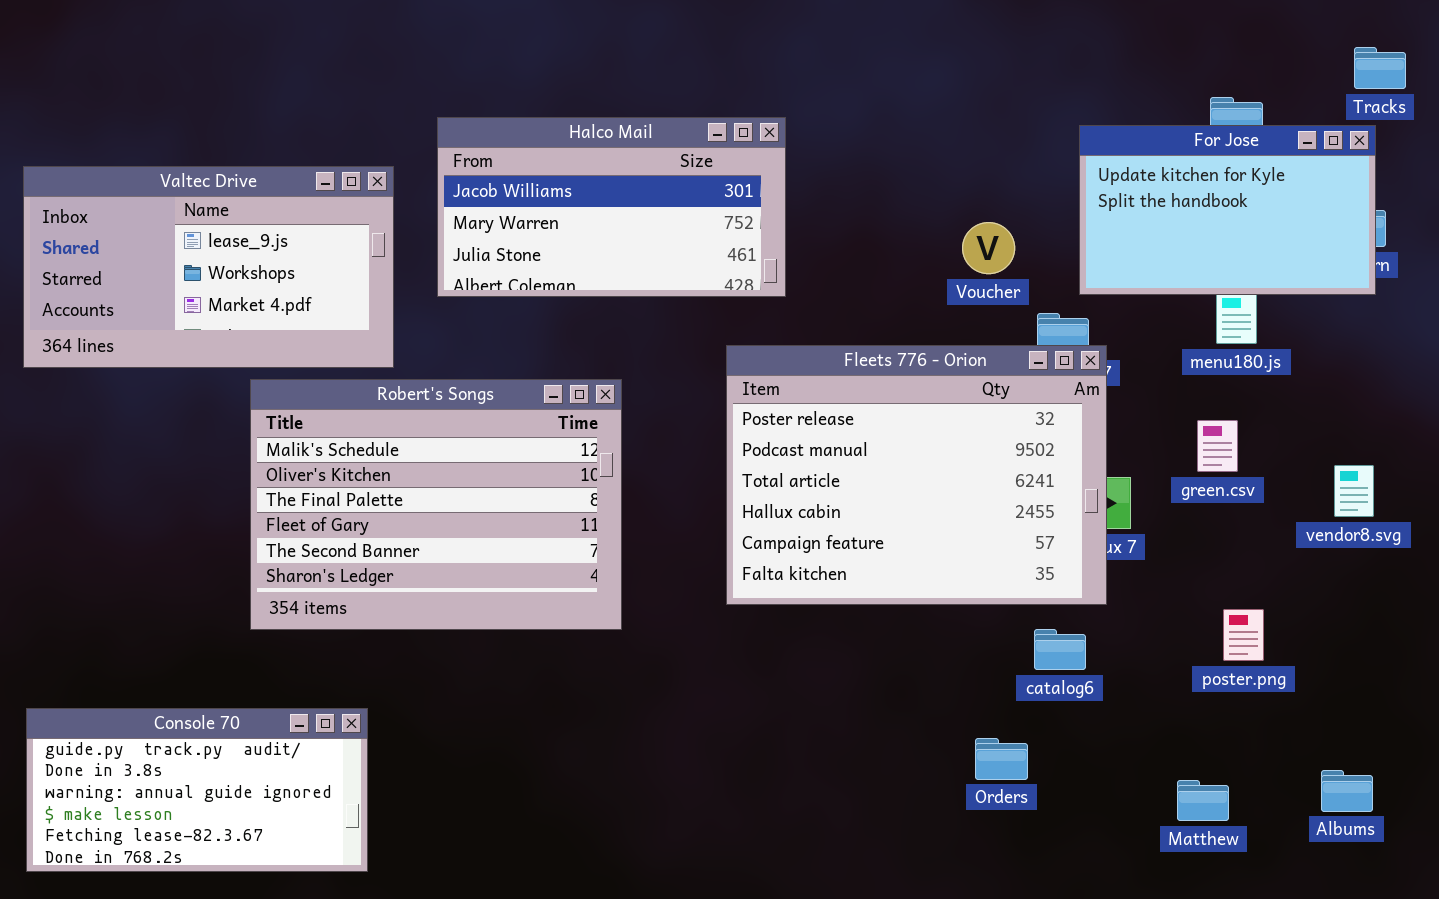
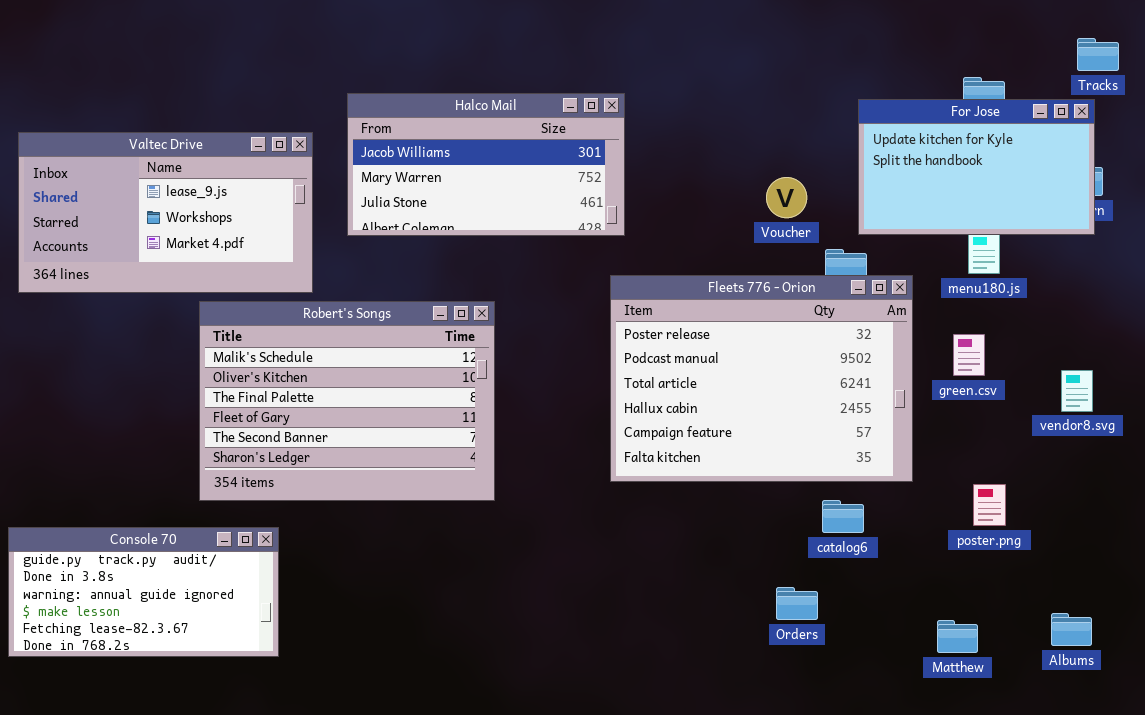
Fleets 776 - Orion: [726,345,1107,605] -> [610,275,913,482], moved
Console 70: [26,708,368,872] -> [8,527,279,657], moved

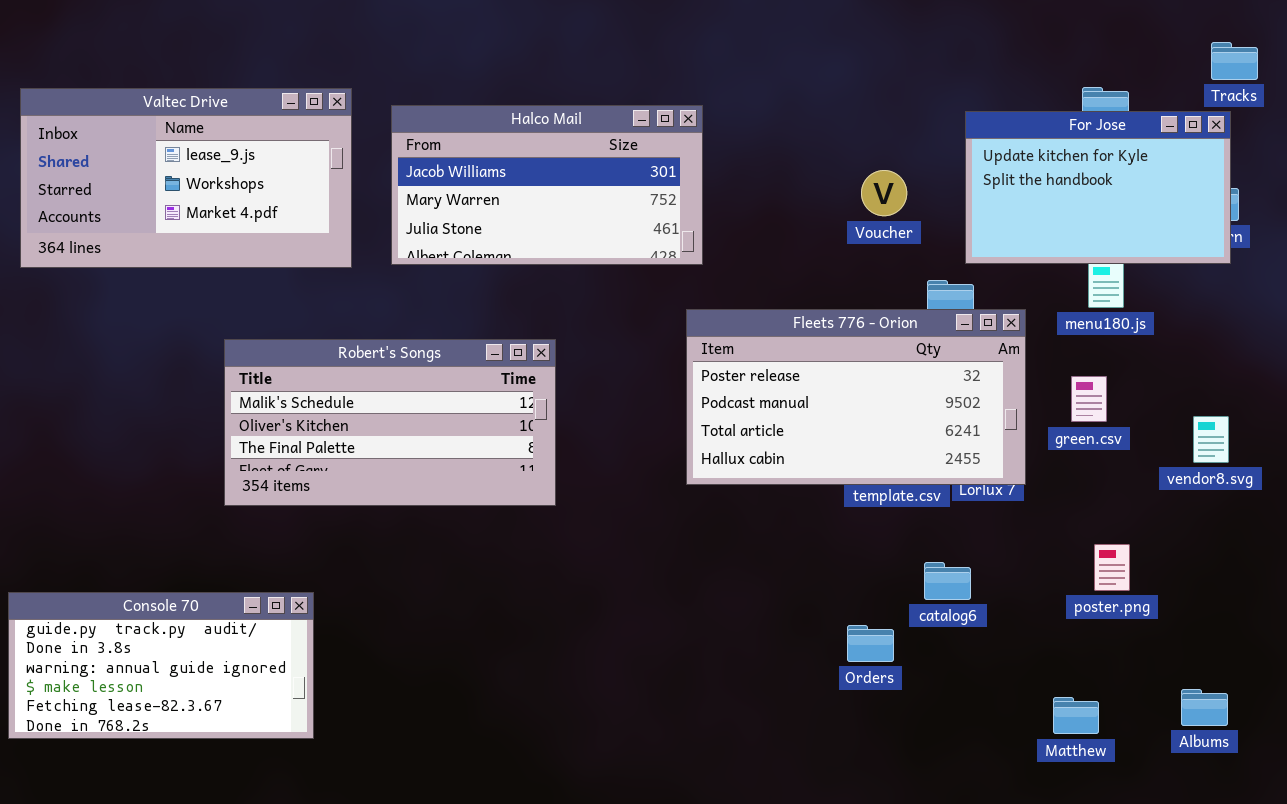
Valtec Drive: [18,132,313,293] -> [20,88,352,268], moved
Voucher: [766,177,807,218] -> [861,170,907,216], moved
Fleets 776 - Orion: [610,275,913,482] -> [686,309,1026,485], resized
Robert's Songs: [199,301,495,501] -> [224,339,556,506], resized
Orders: [776,587,818,620] -> [847,625,894,662], moved

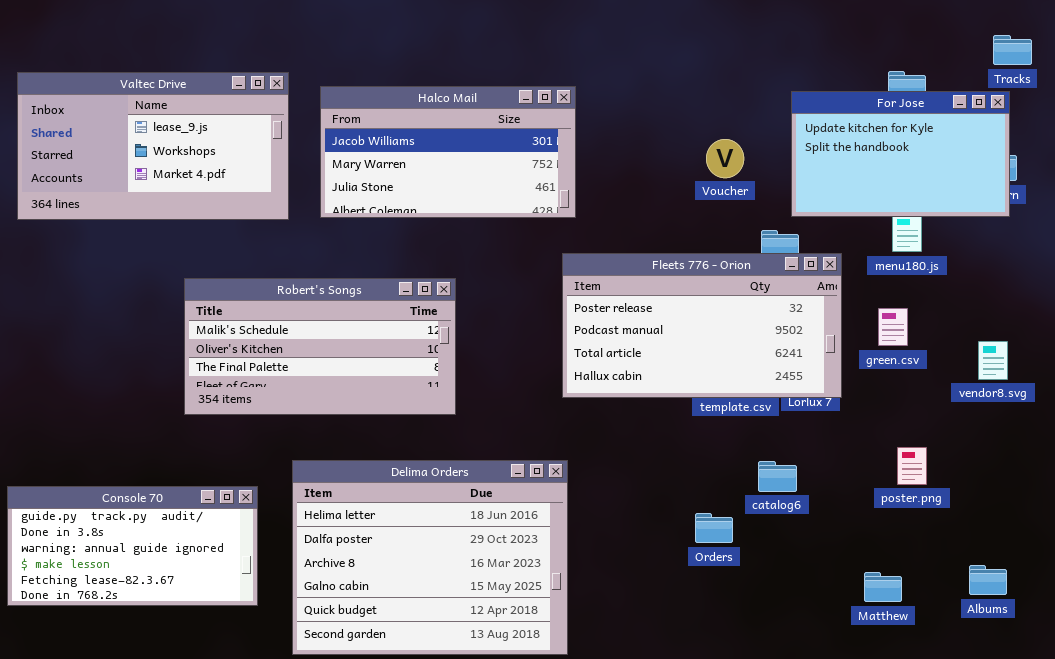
Delima Orders: none -> [292,460,568,655], opened

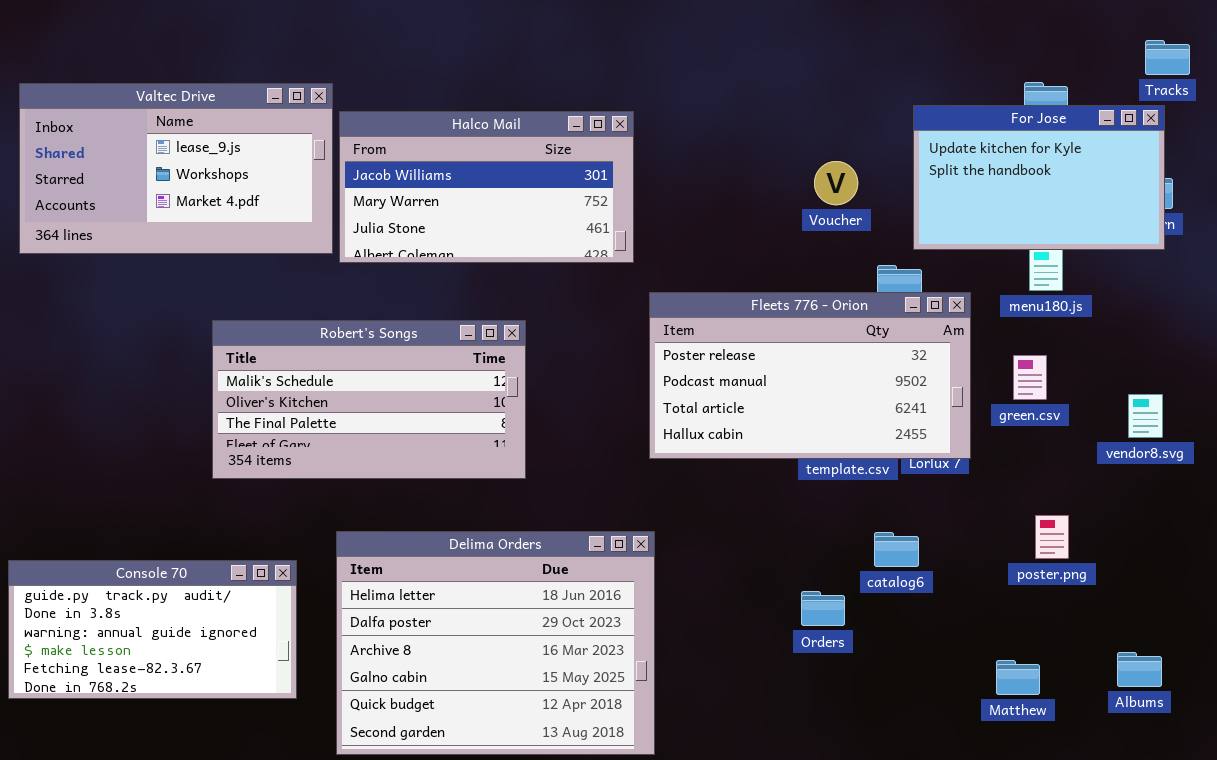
Halco Mail: [320,86,576,218] -> [339,111,634,263], moved

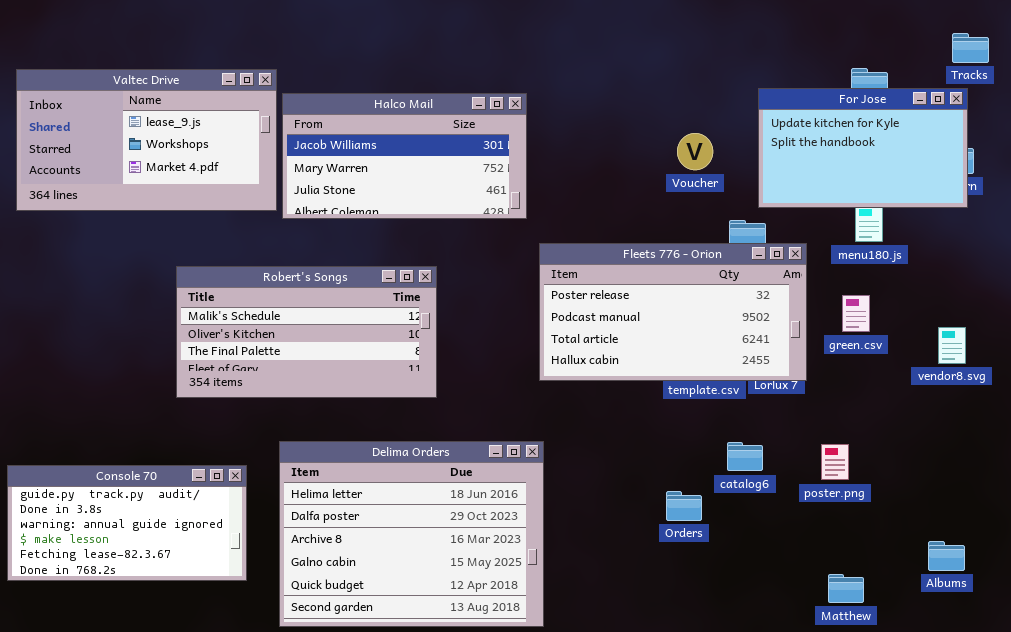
poster.png: [1035,515,1069,559] -> [821,444,849,480], moved
Matthew: [996,660,1040,695] -> [828,574,864,603], moved

